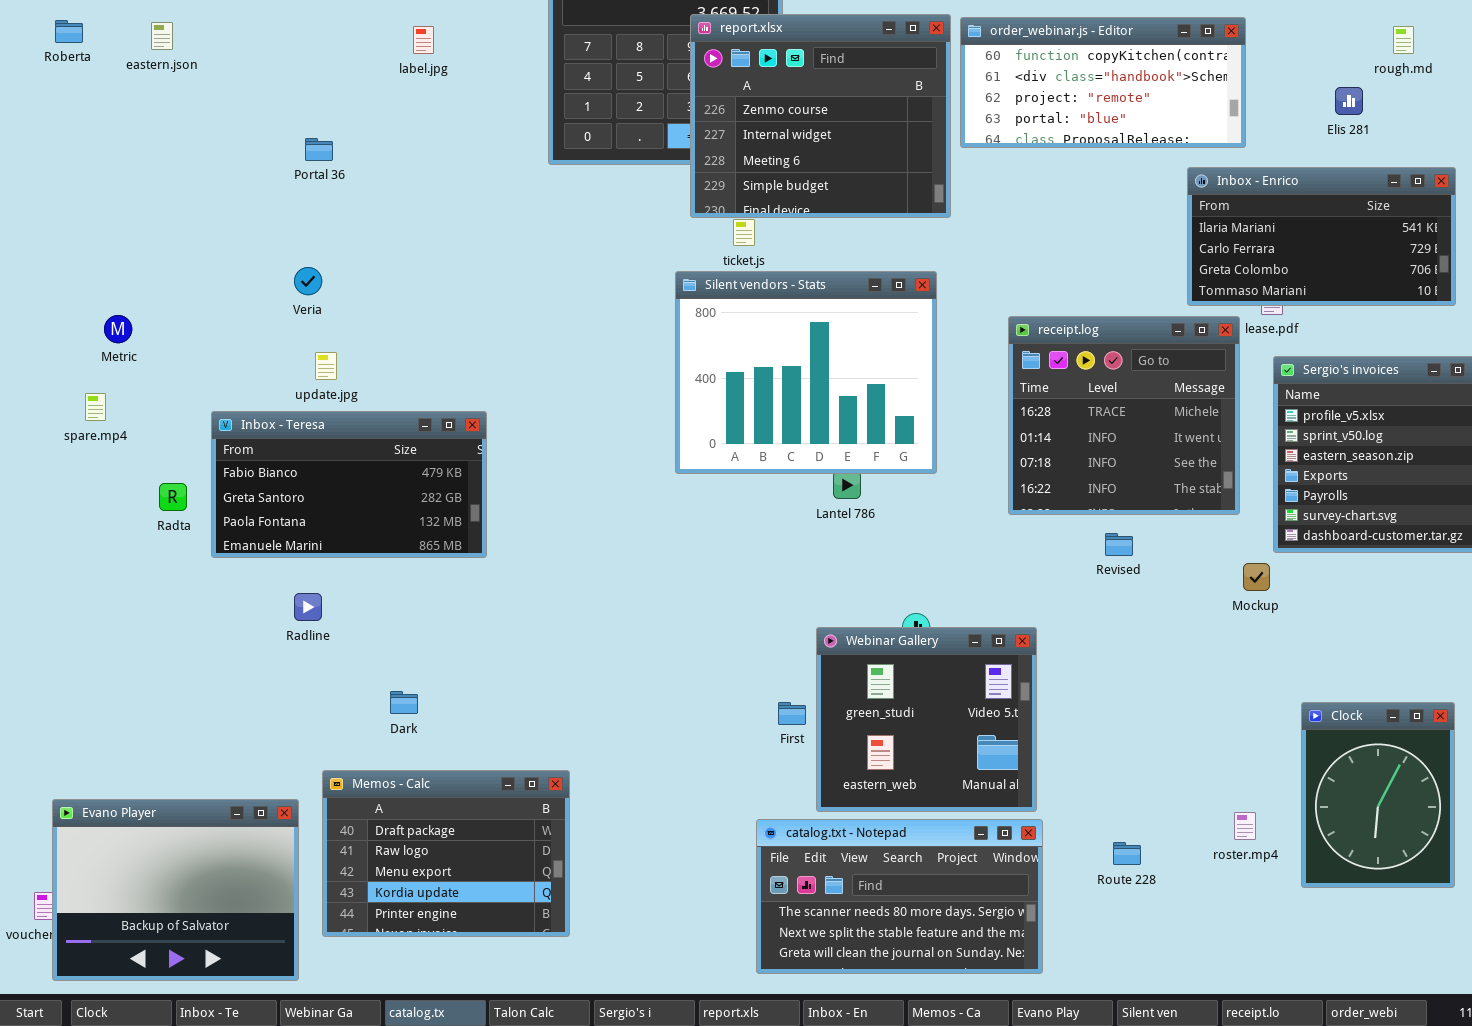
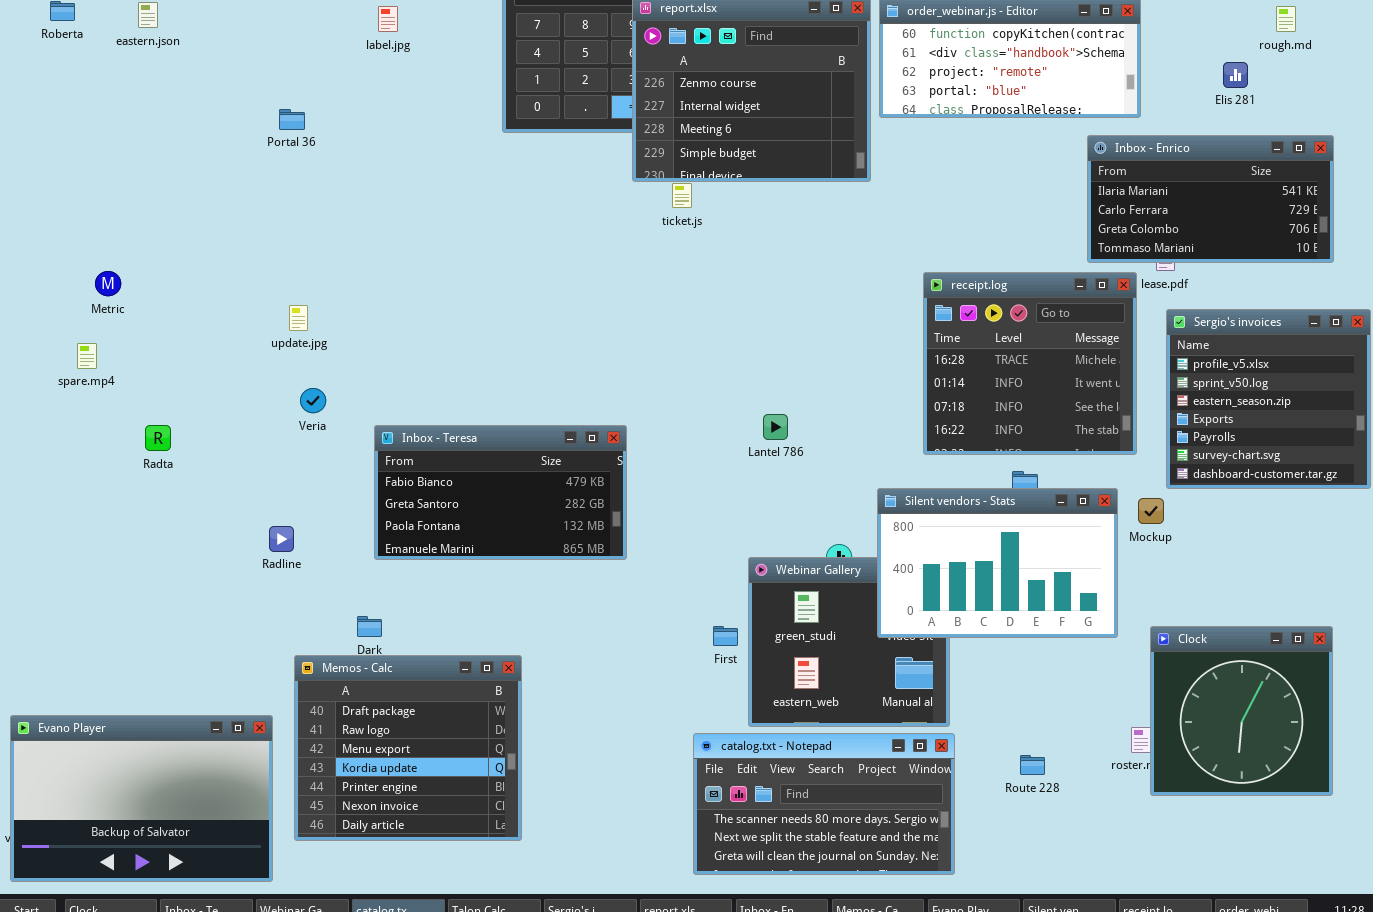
Veria: [294,267,322,295] -> [300,388,326,413], moved
Silent vendors - Stats: [675,271,937,474] -> [877,488,1118,638], moved, resized
Inbox - Teresa: [211,411,487,558] -> [374,425,627,560], moved
Clock: [1301,702,1455,888] -> [1150,626,1333,796], resized
Memos - Calc: [322,770,570,937] -> [294,655,522,841], resized
Evano Player: [52,799,299,981] -> [10,715,273,882], resized

